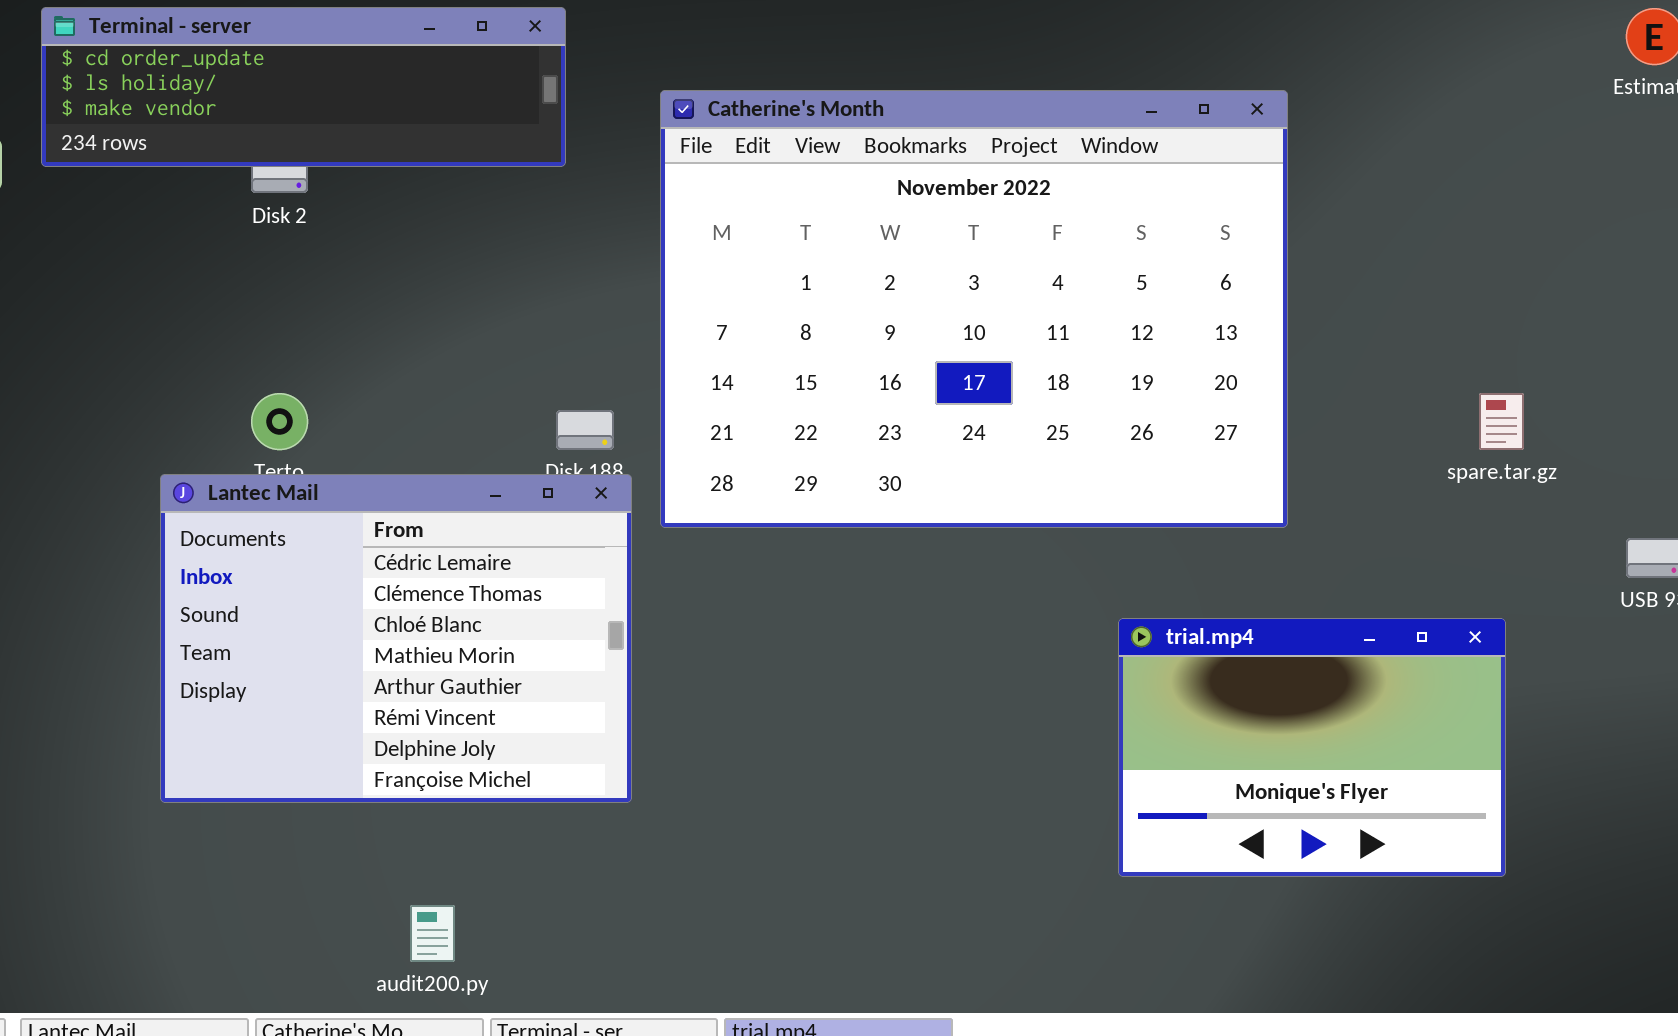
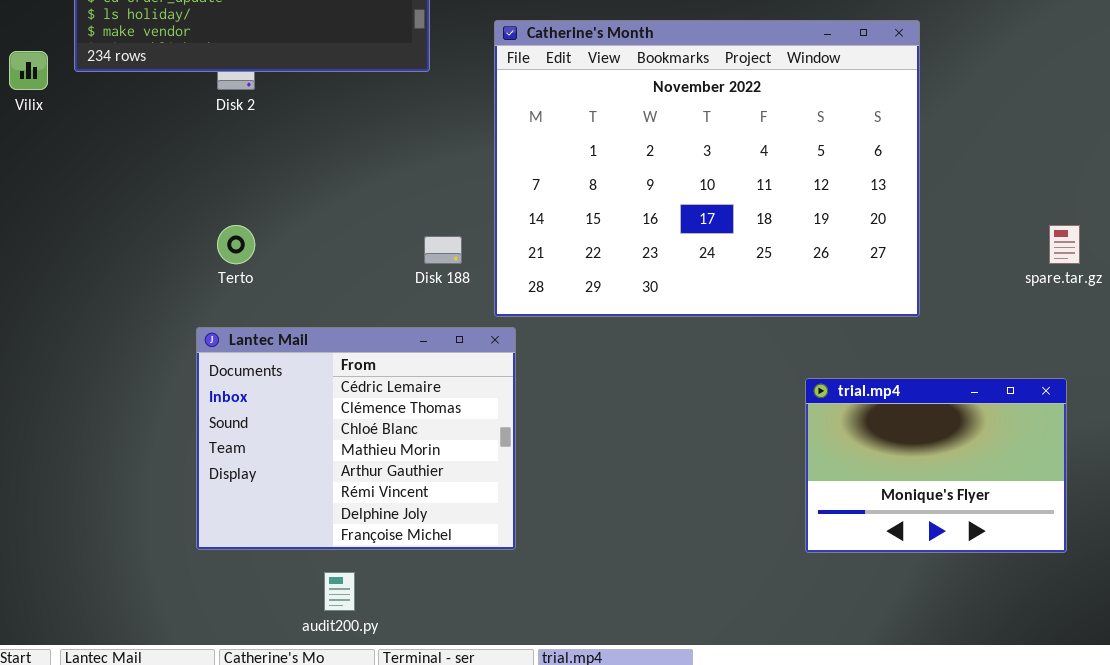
Lantec Mail: [160,474,632,803] -> [196,327,516,550], moved

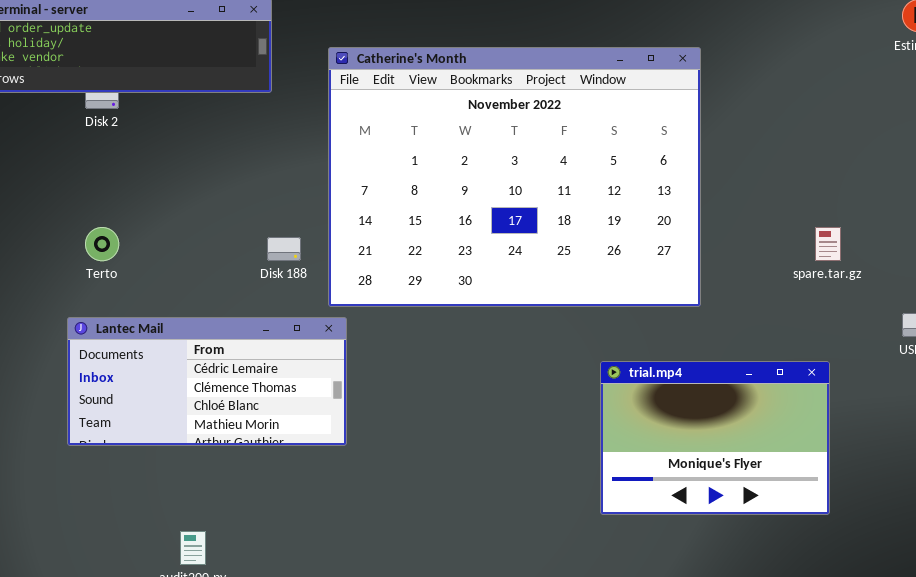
Lantec Mail: [196,327,516,550] -> [67,317,347,446], resized

